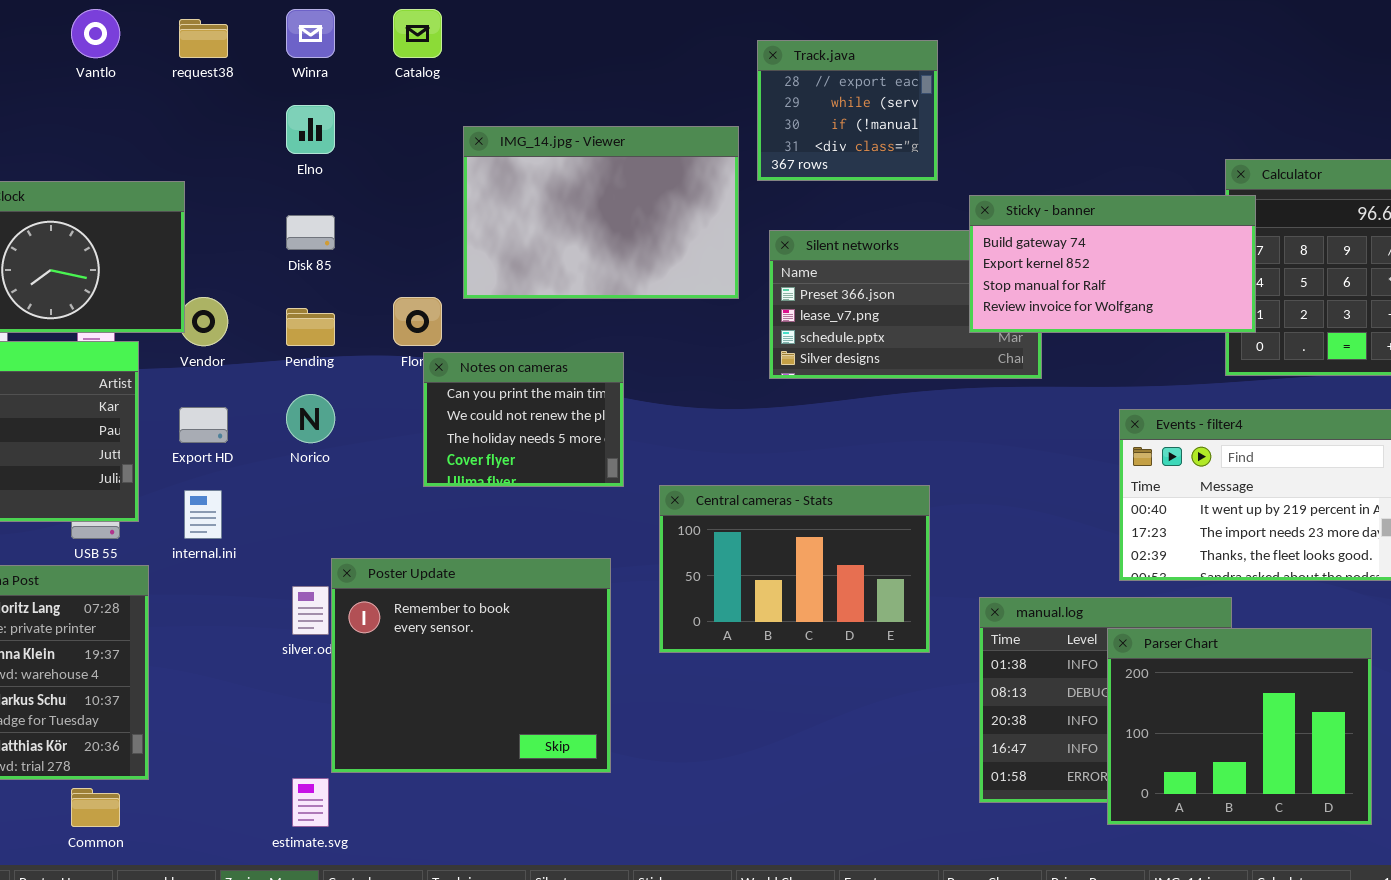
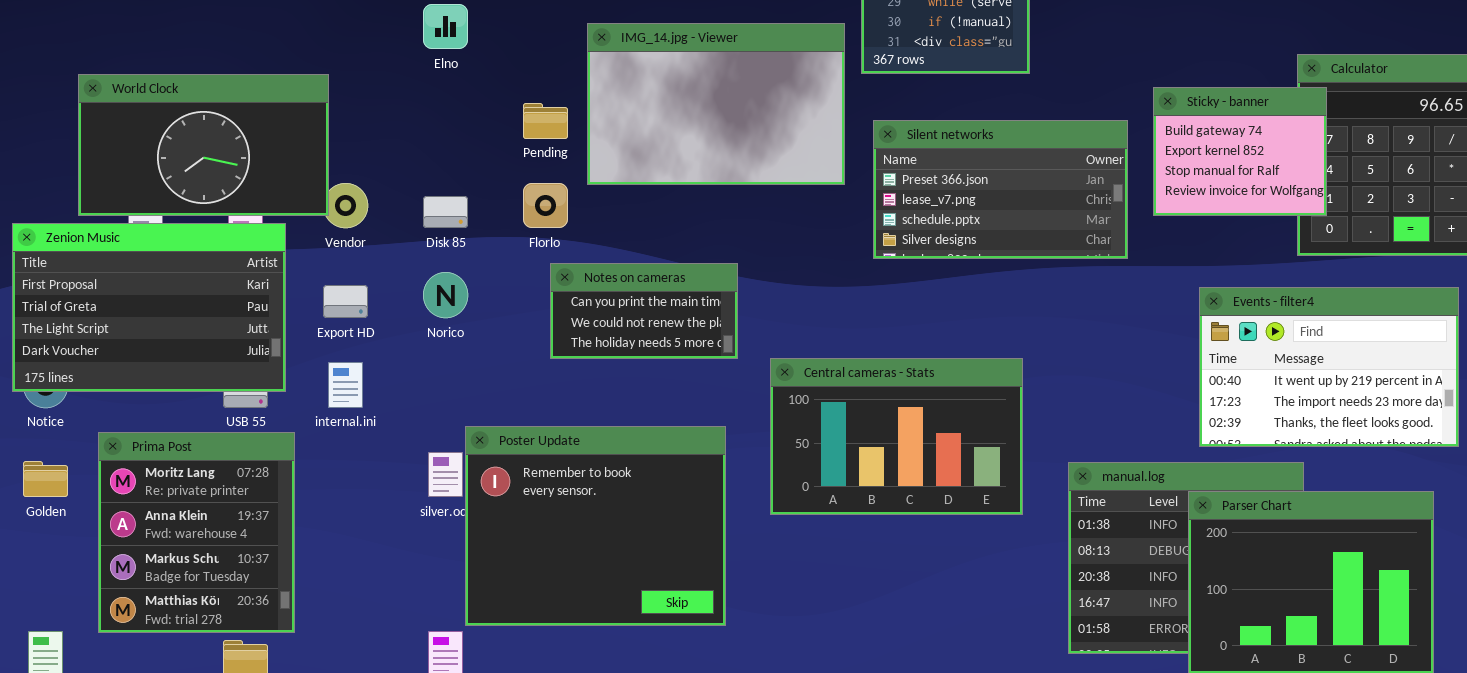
Sticky - banner: [969,195,1256,333] -> [1153,87,1327,216], resized
Disk 85: [286,215,335,250] -> [423,196,468,228], moved
Pending: [286,308,335,346] -> [523,103,568,139], moved
Notes on cameras: [423,352,624,487] -> [550,263,738,359], resized

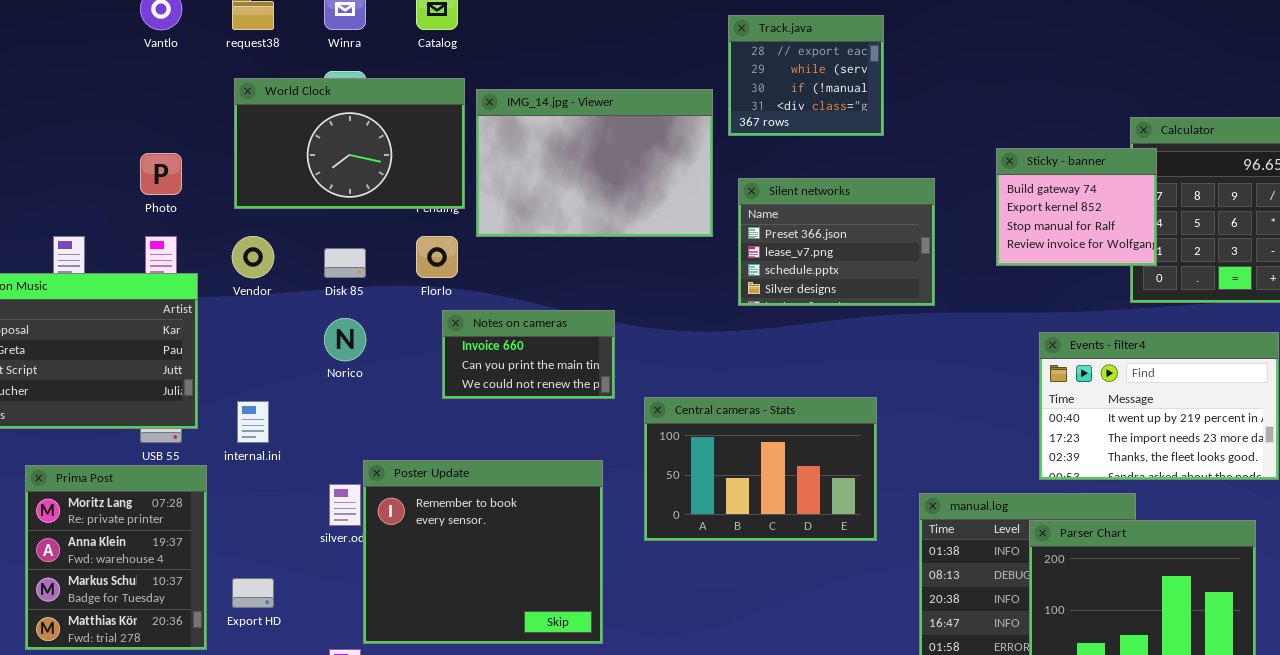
World Clock: [78,74,329,216] -> [234,78,465,209], moved
Silent networks: [873,120,1128,259] -> [738,178,935,306], resized
Notes on cameras: [550,263,738,359] -> [442,310,615,399], scrolled up 1 row
Export HD: [323,285,368,318] -> [232,578,274,608], moved

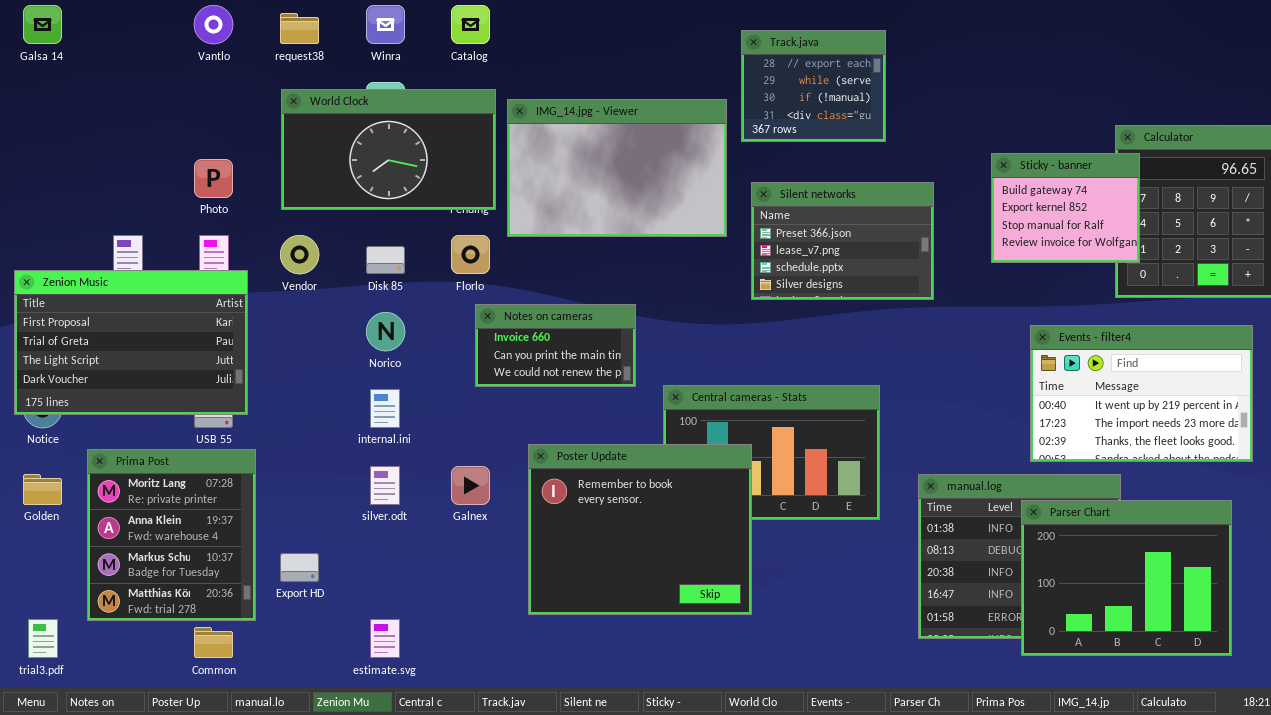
internal.ini: [237,401,269,443] -> [370,389,400,428], moved
Poster Update: [363,460,603,644] -> [528,444,752,615], moved

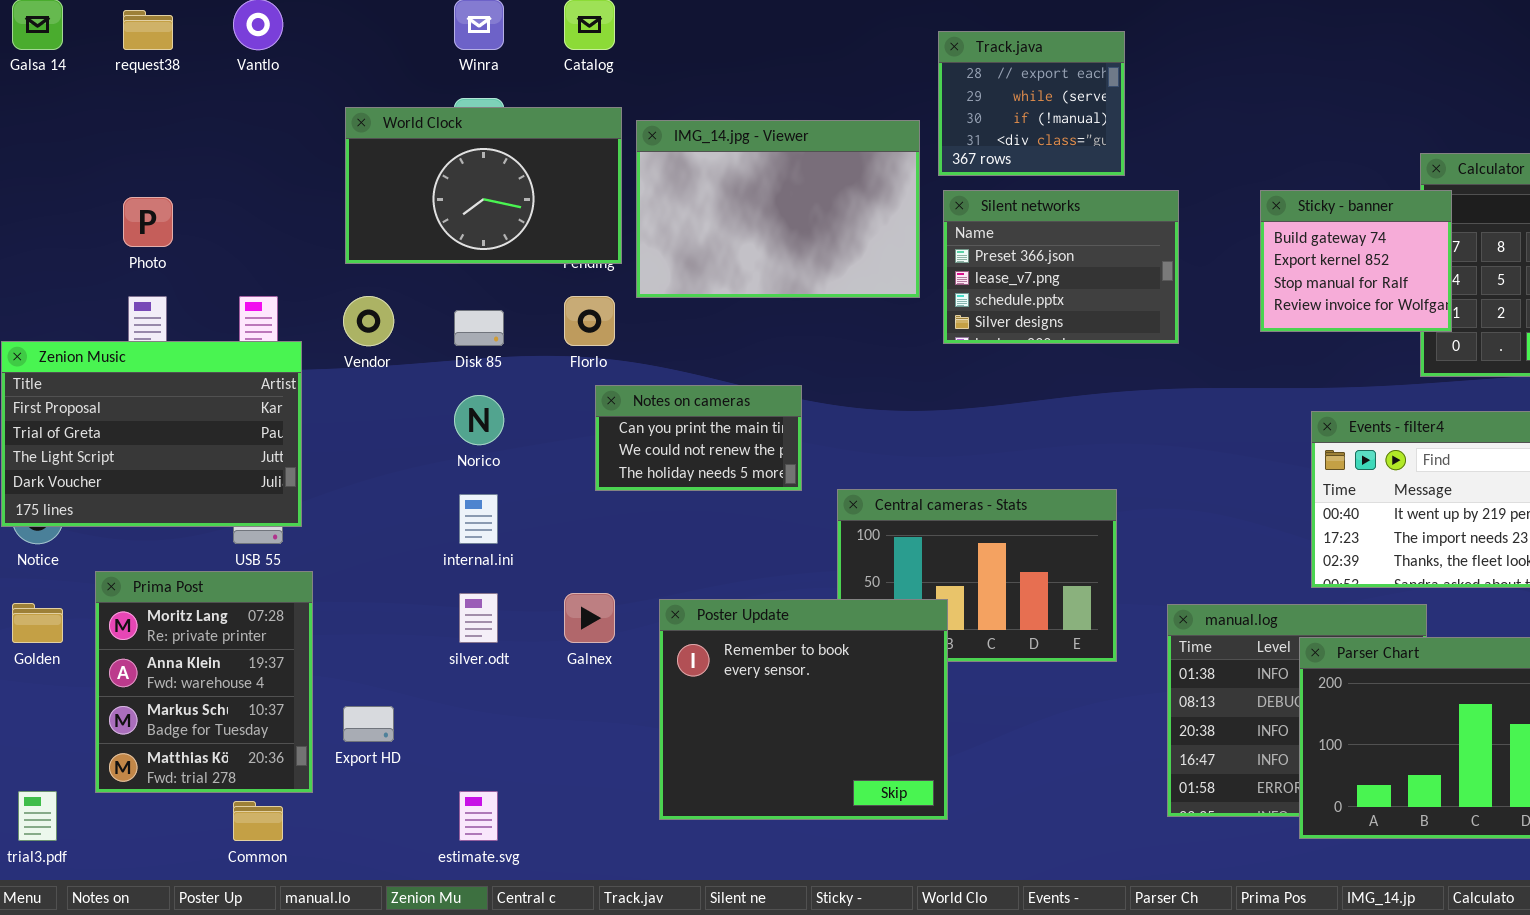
request38: [280,13,319,44] -> [123,10,173,50], moved
Photo: [194,159,233,198] -> [123,197,173,247], moved
Silent networks: [751,182,934,300] -> [943,190,1179,344], moved
Notes on cameras: [475,304,636,387] -> [595,385,802,491], scrolled down 1 row
Poster Update: [528,444,752,615] -> [659,599,948,820], moved

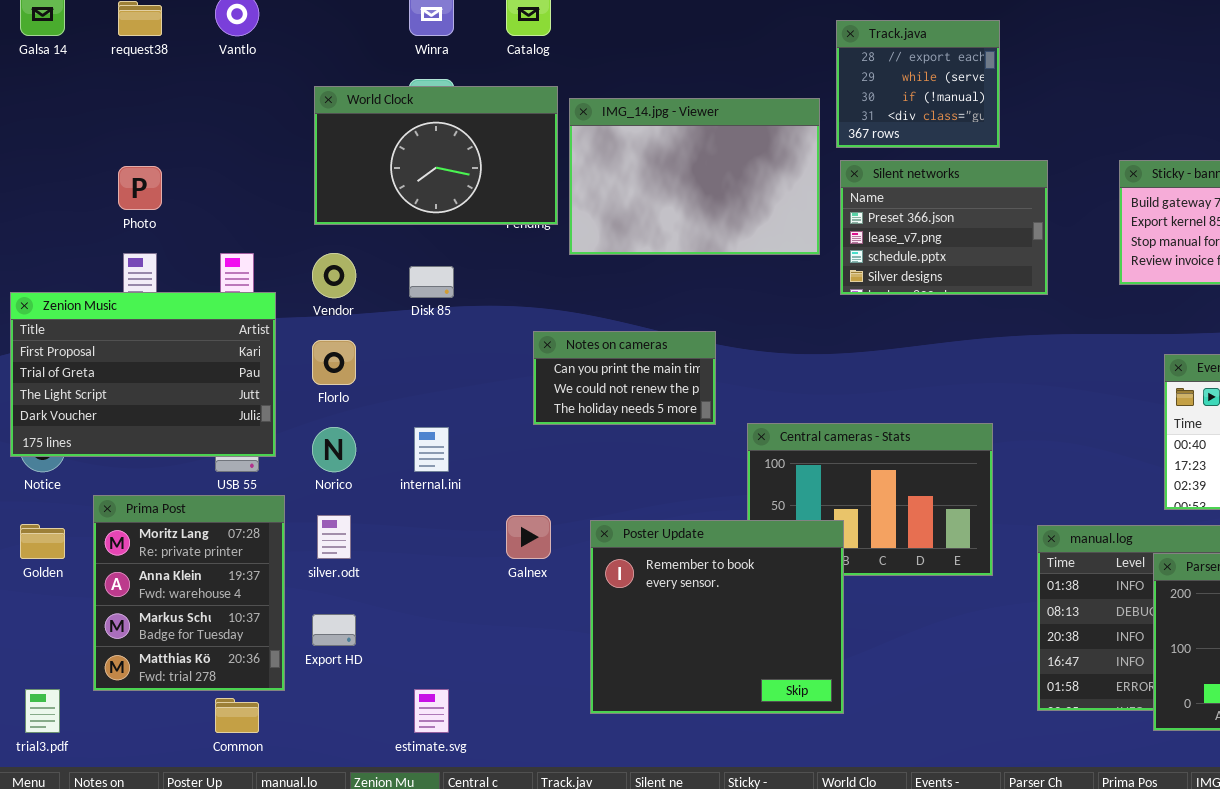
Florlo: [564,296,615,346] -> [312,340,356,385], moved
Norico: [454,395,504,445] -> [312,427,356,472], moved
silver.odt: [459,593,498,643] -> [317,515,351,559], moved

